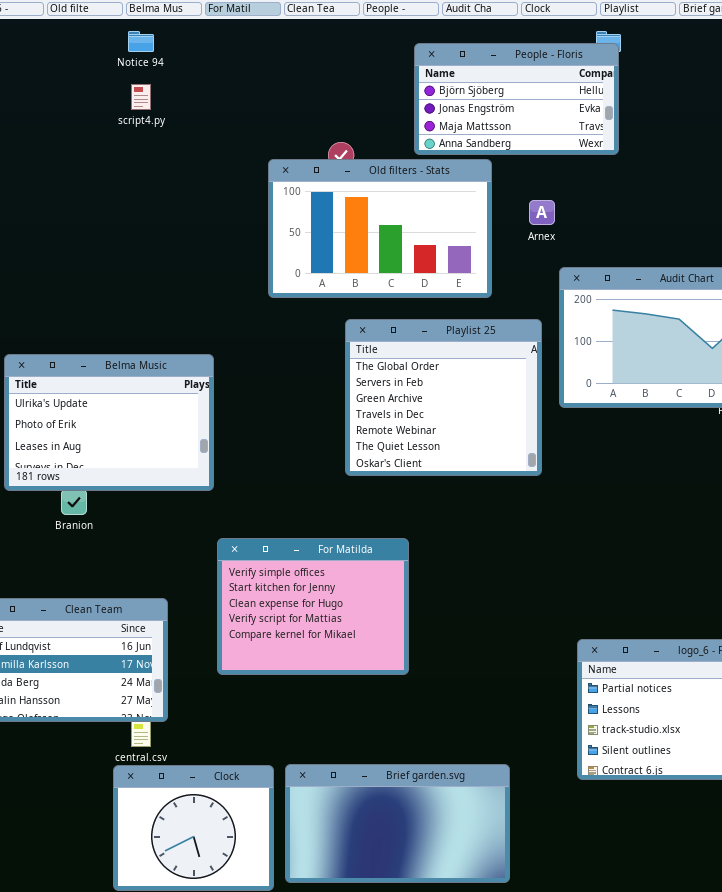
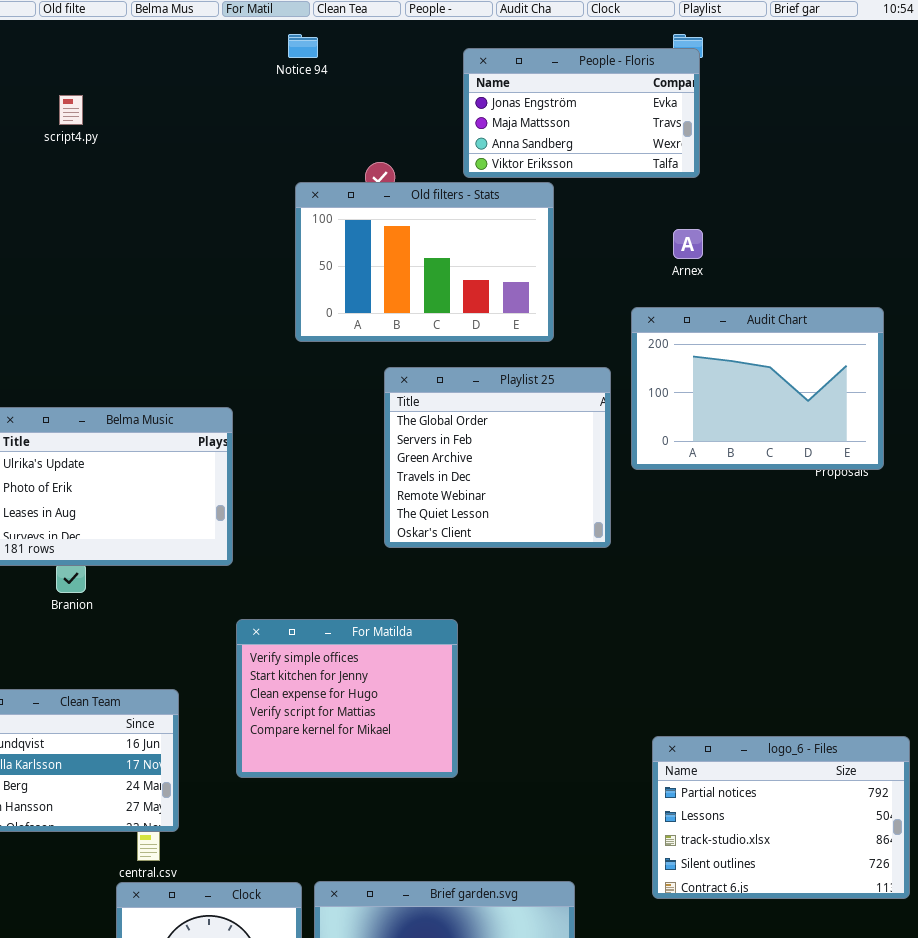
Notice 94: [128,31,154,52] -> [288,34,318,58], moved
People - Floris: [414,43,619,155] -> [463,48,700,178], scrolled down 1 row
script4.py: [131,84,151,110] -> [59,95,83,125], moved
Arnex: [529,200,555,225] -> [673,229,703,259], moved

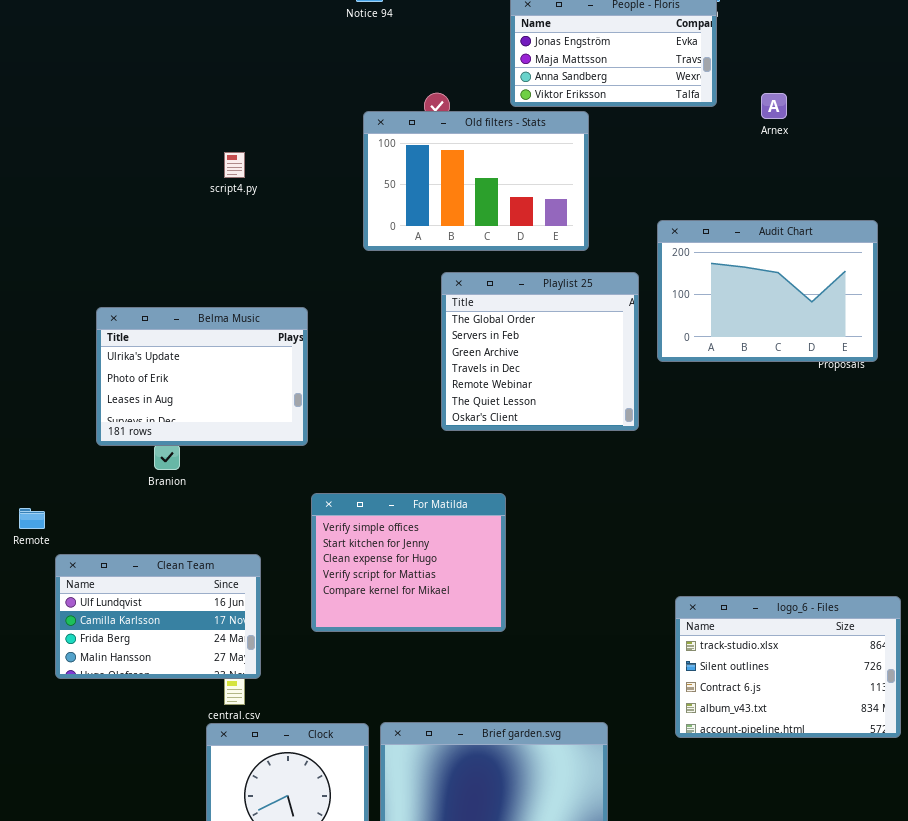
script4.py: [59,95,83,125] -> [224,152,245,178], moved
Arnex: [673,229,703,259] -> [761,93,787,119], moved
logo_6 - Files: [652,736,910,899] -> [675,596,901,738], scrolled down 2 rows

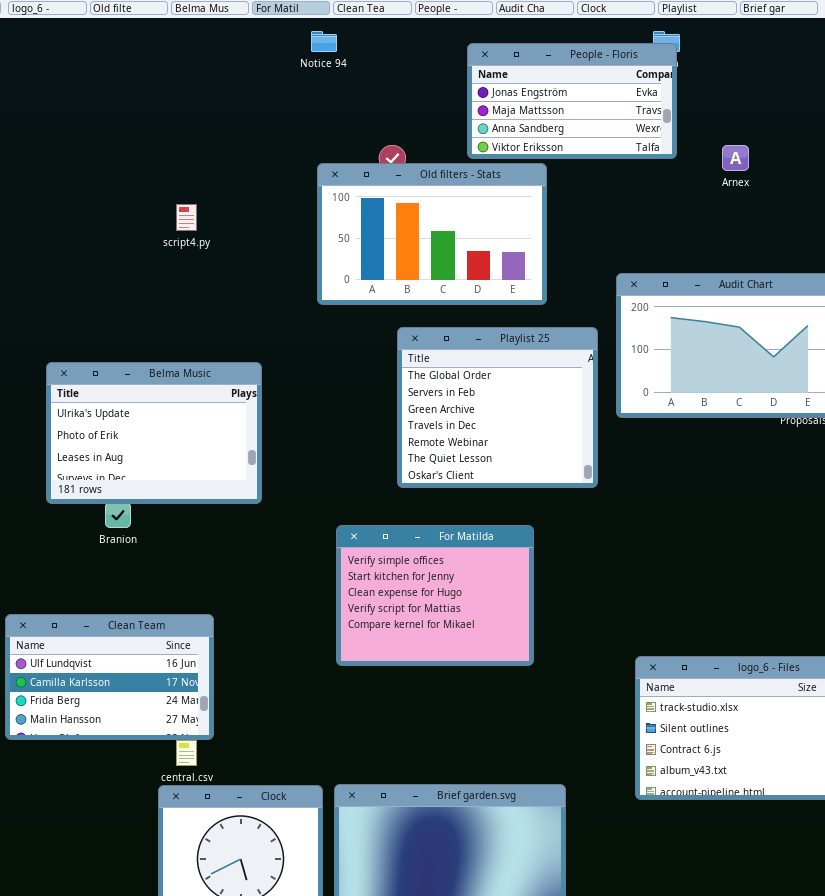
For Matilda: [311,493,506,632] -> [336,525,534,666], moved

